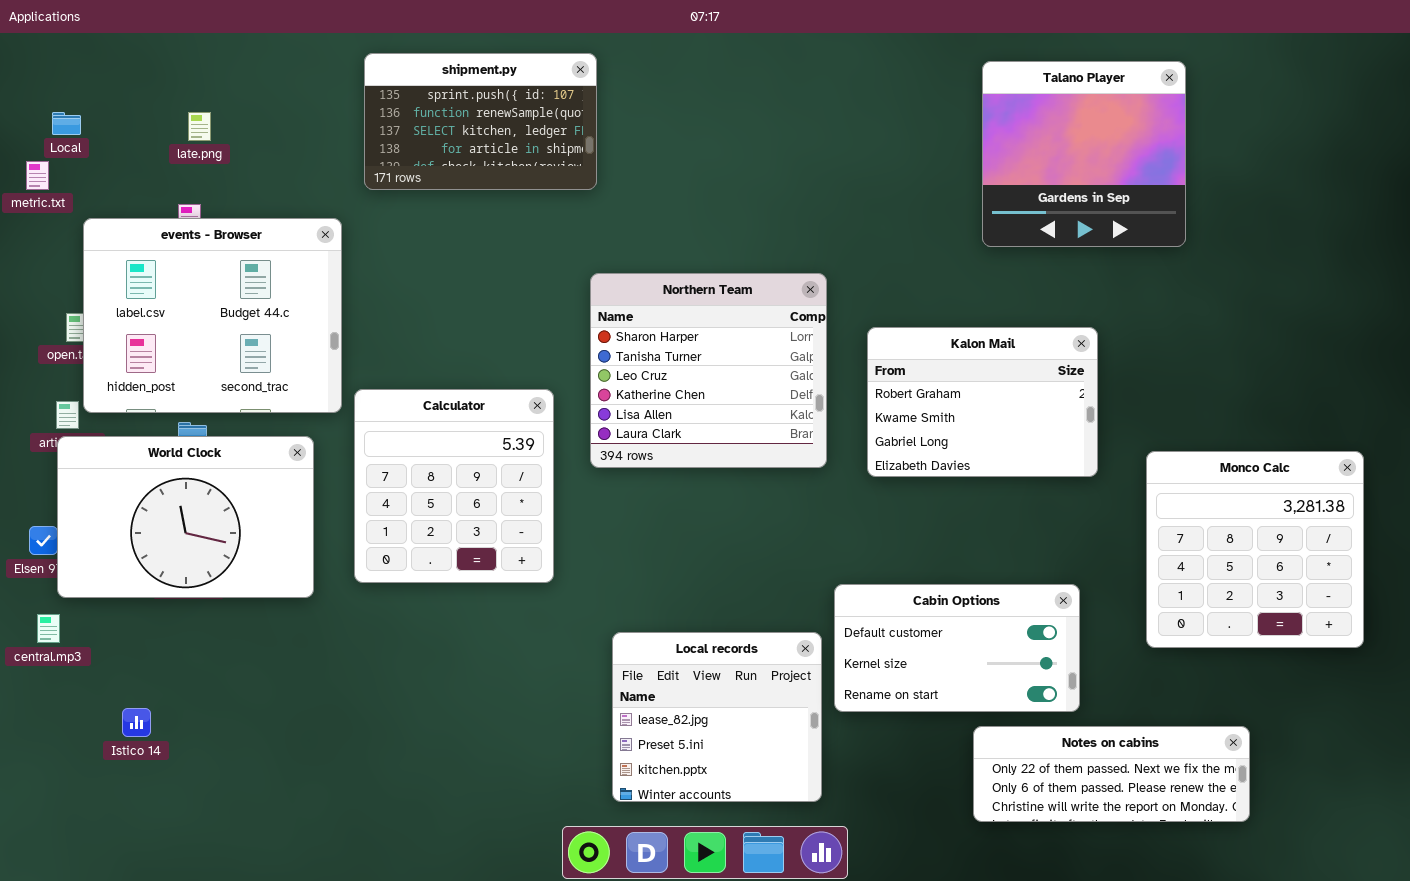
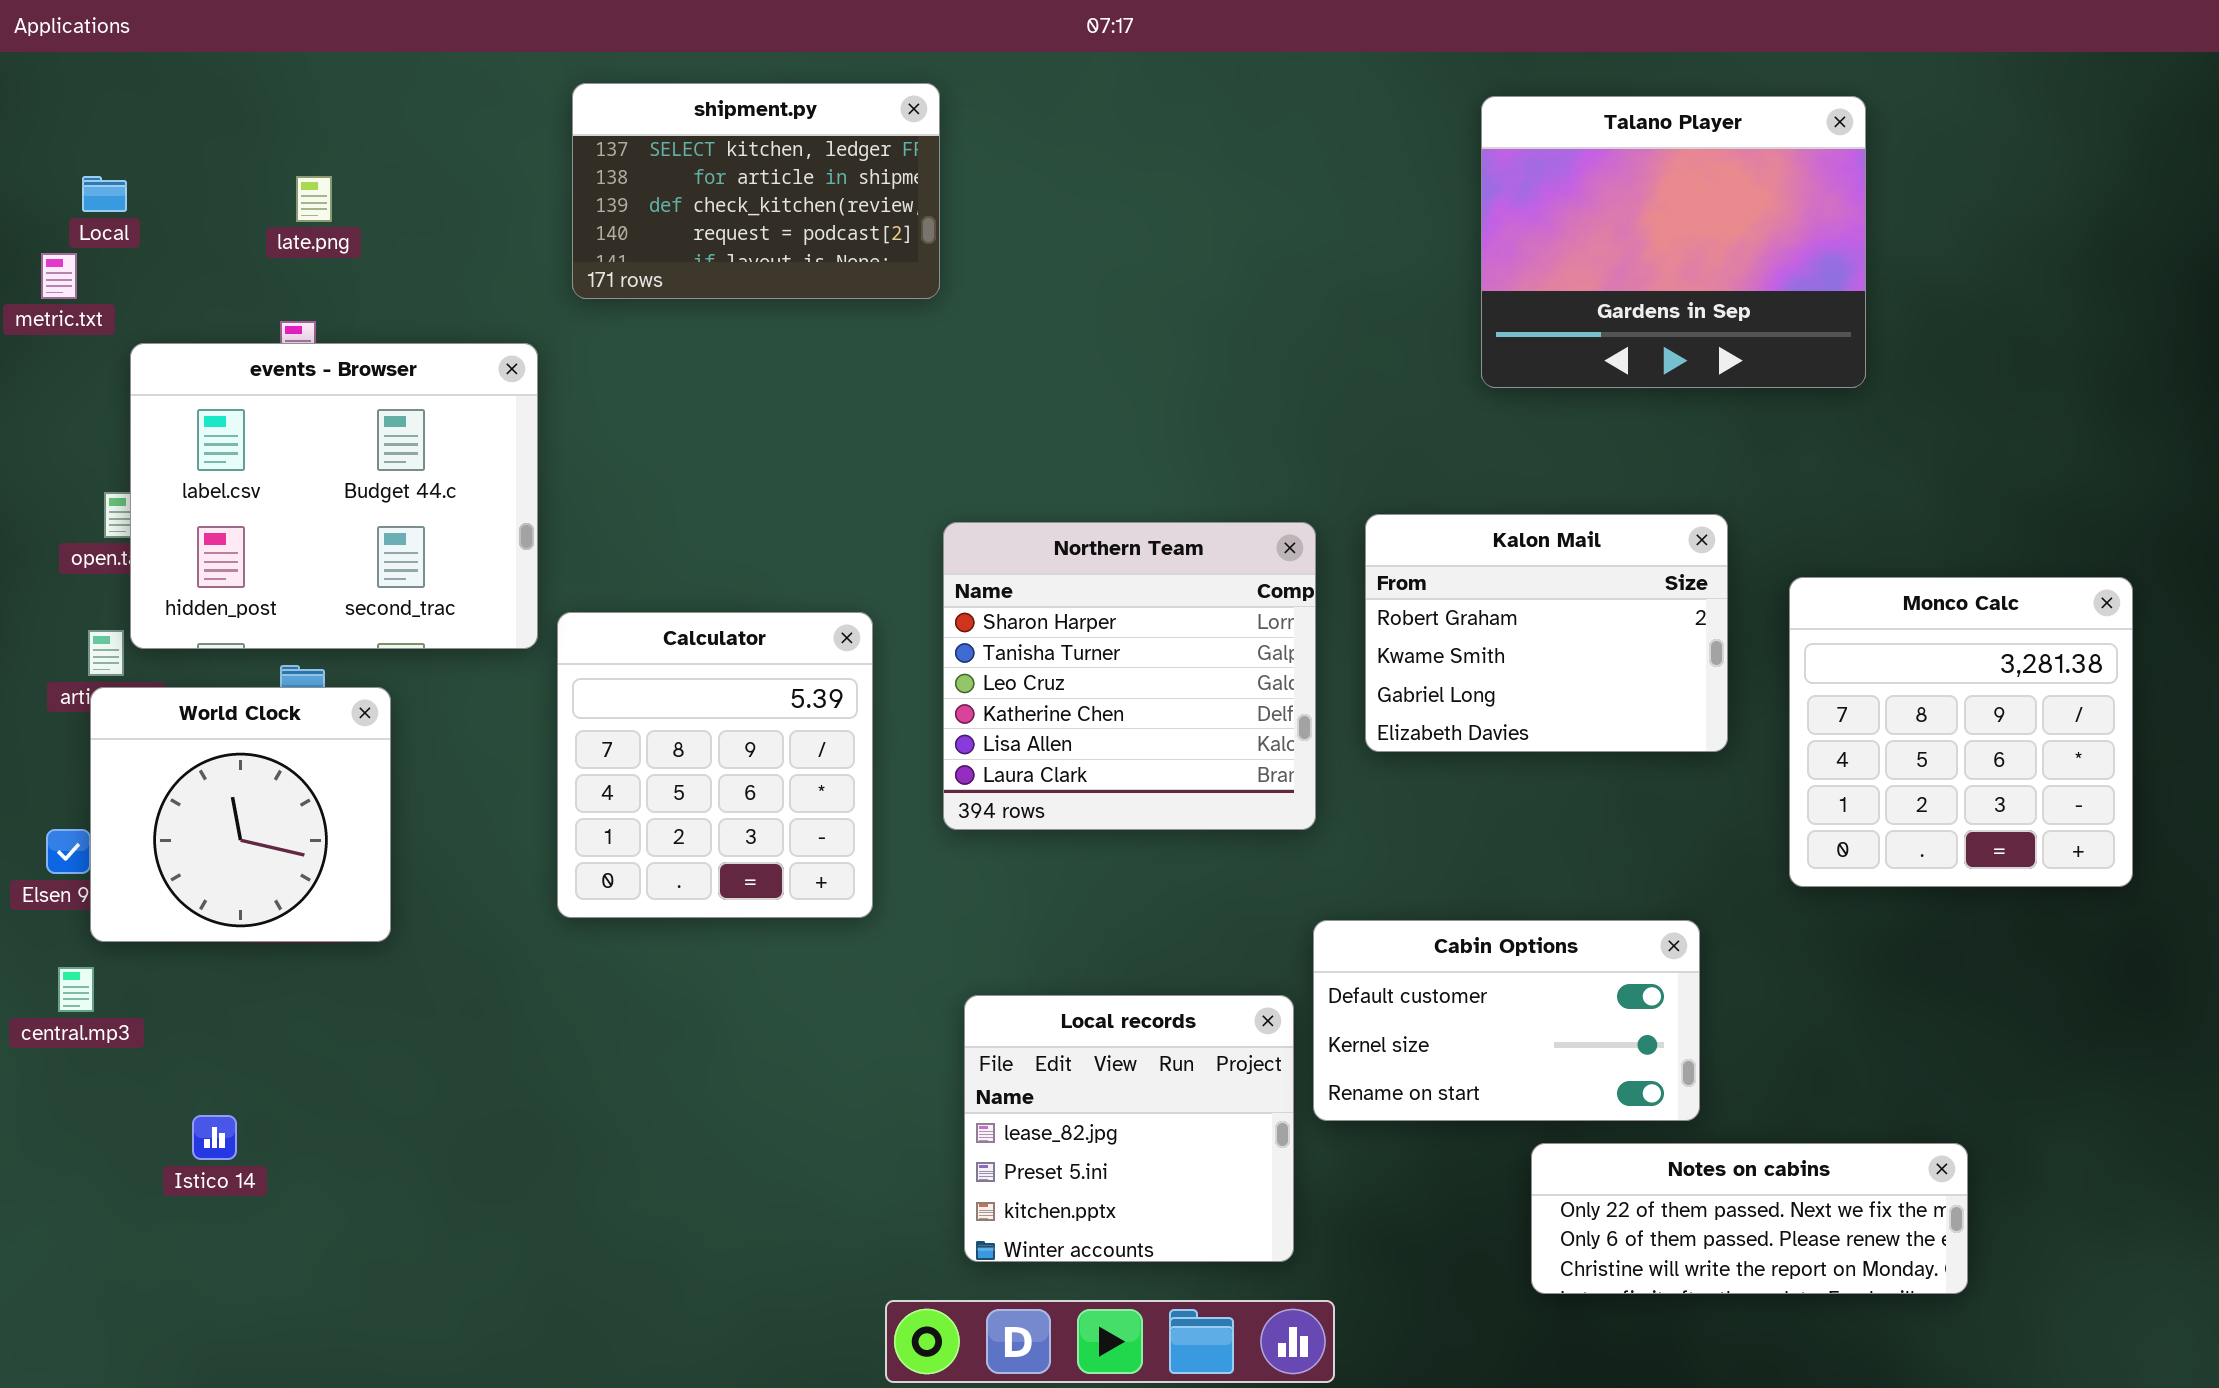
shipment.py: [364,53,597,190] -> [572,83,940,299], scrolled down 2 rows
Talano Player: [982,61,1186,247] -> [1481,96,1866,388], resized
Northern Team: [590,273,827,468] -> [943,522,1316,830], moved
World Clock: [57,436,314,598] -> [90,687,391,942], resized
Monco Calc: [1146,451,1364,648] -> [1789,577,2133,887], moved

